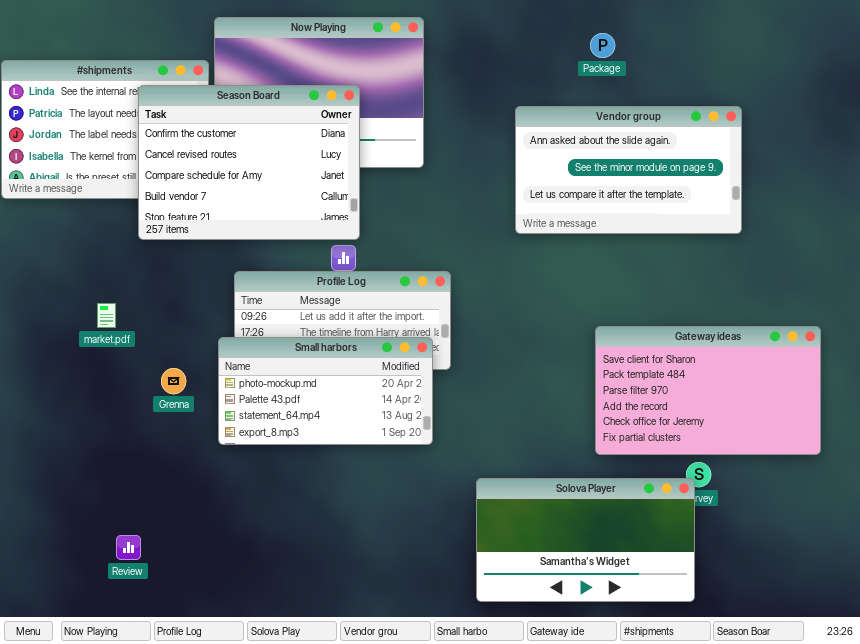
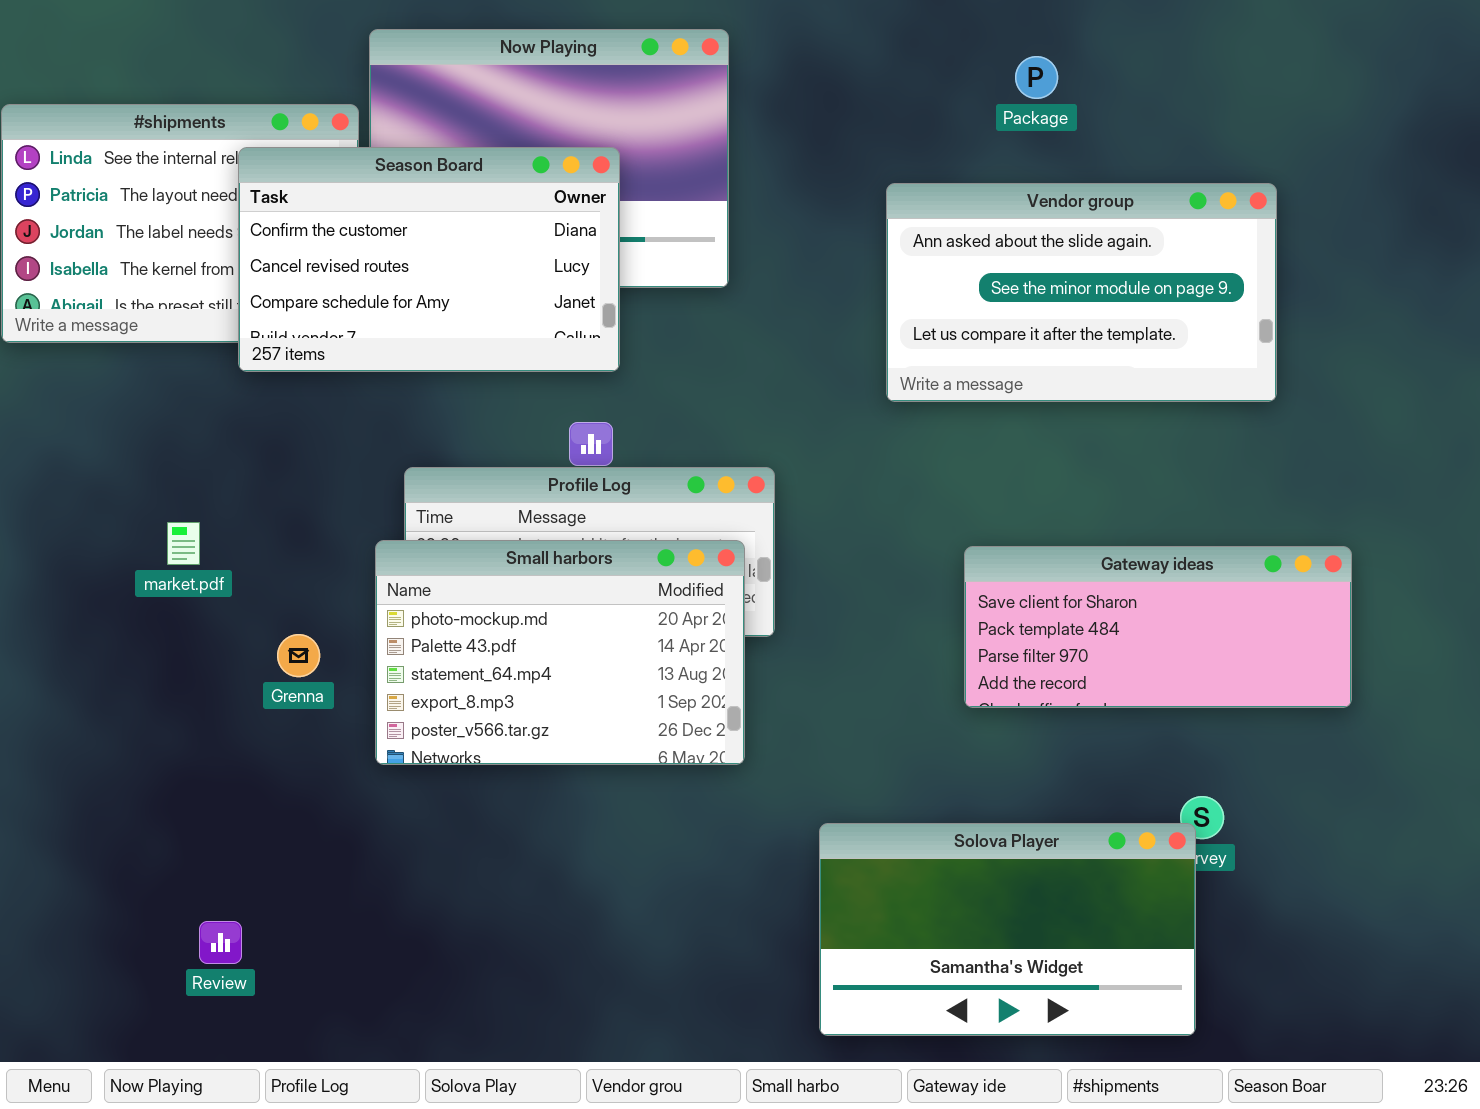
Season Board: [138,85,360,240] -> [238,147,620,372], resized
Gateway ideas: [595,326,821,455] -> [964,546,1352,708], moved, resized
Small harbors: [218,337,433,445] -> [375,540,745,765], resized

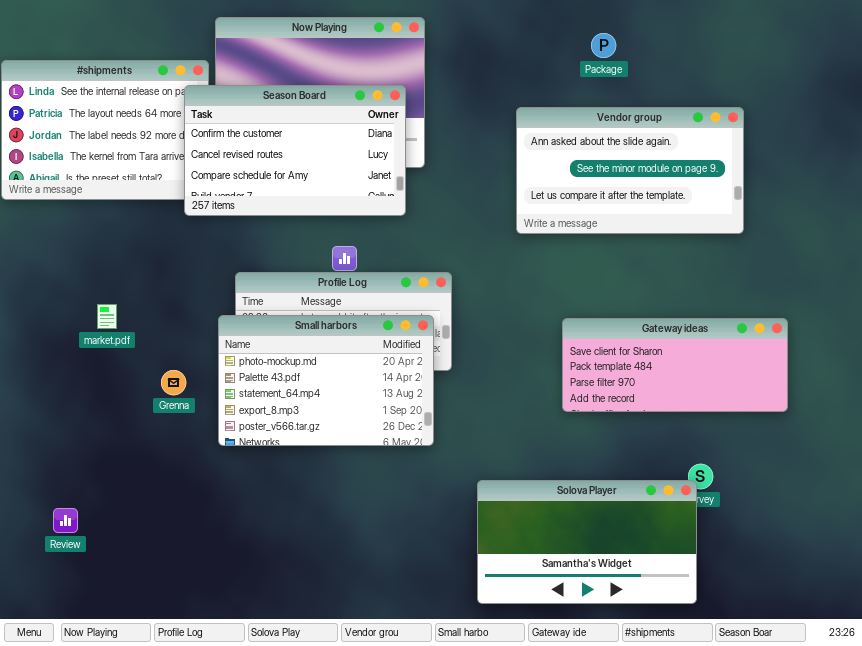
Season Board: [238,147,620,372] -> [184,85,406,216], moved
Review: [199,921,242,964] -> [53,508,78,533], moved

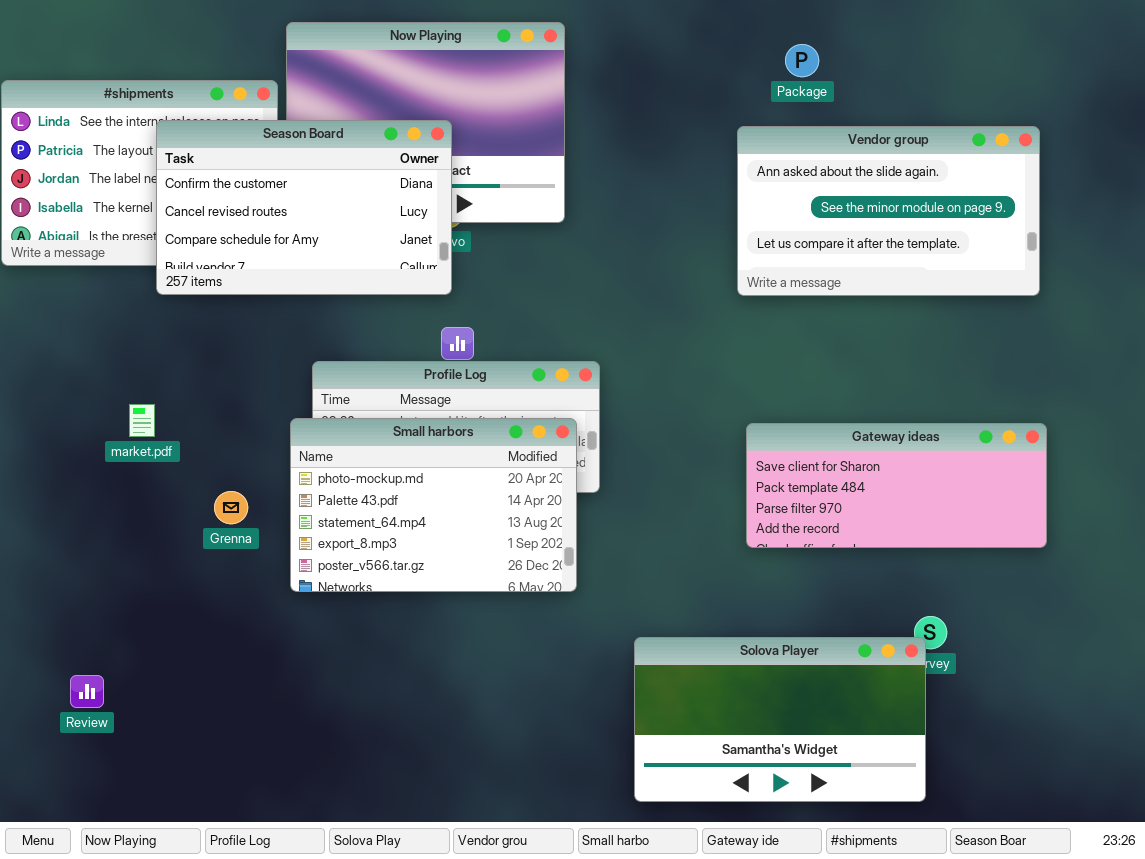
Season Board: [184,85,406,216] -> [156,120,452,295], moved
Vendor group: [516,107,744,234] -> [737,126,1040,296], moved

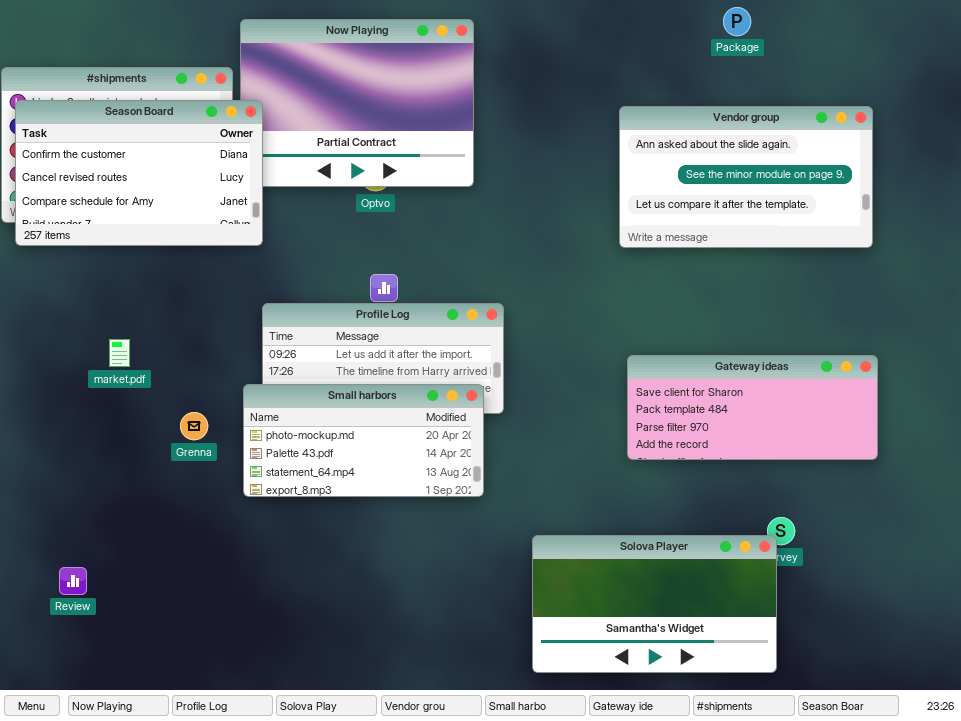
Package: [785,44,819,77] -> [723,7,751,36], moved
Season Board: [156,120,452,295] -> [15,100,263,246], moved
Small harbors: [290,418,577,592] -> [243,384,484,497], resized

